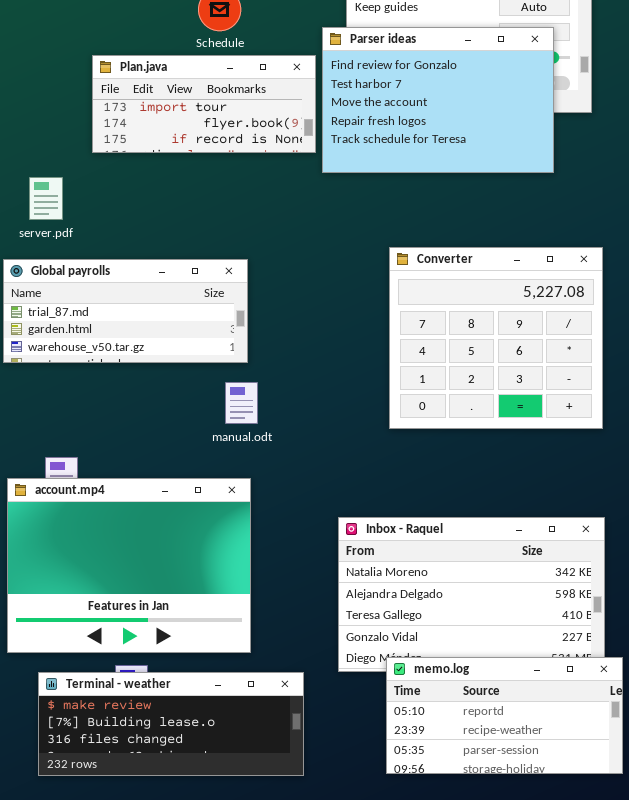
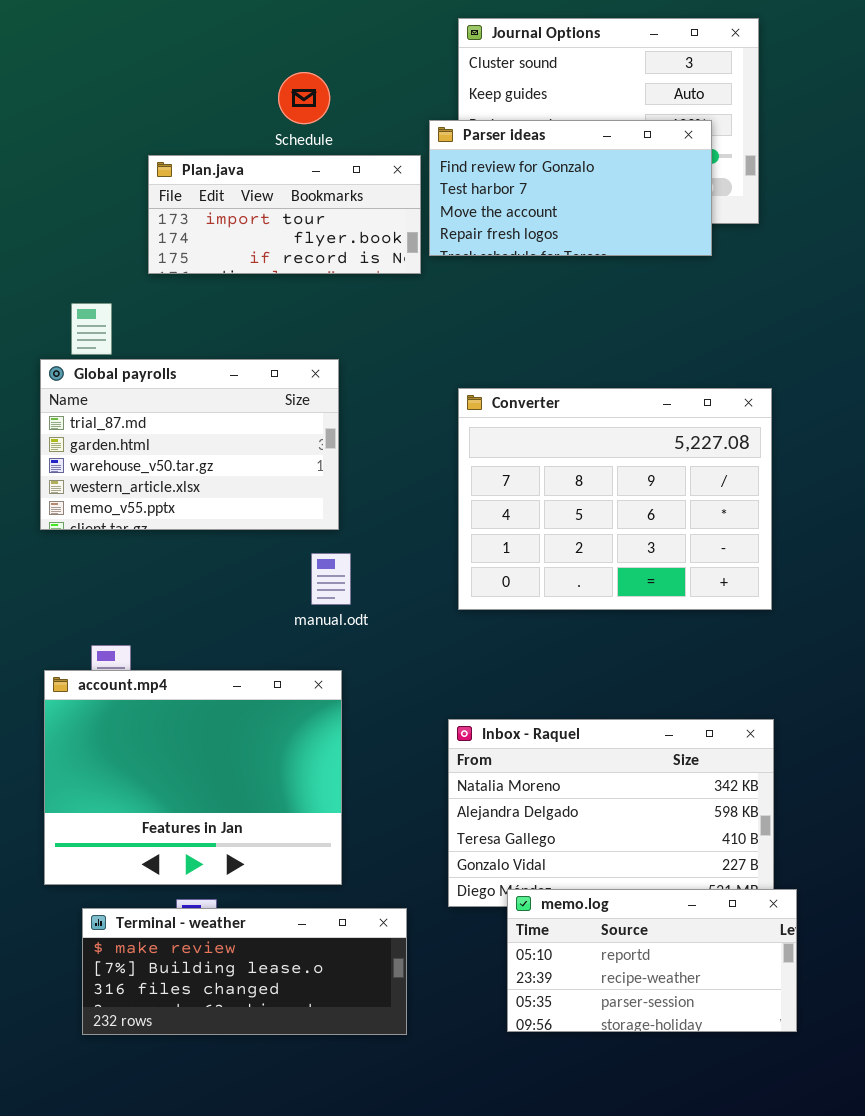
Parser ideas: [322,27,554,173] -> [429,120,712,256], resized
Converter: [389,247,603,429] -> [458,388,772,610], resized
Global payrolls: [3,259,248,363] -> [40,359,339,530], resized

